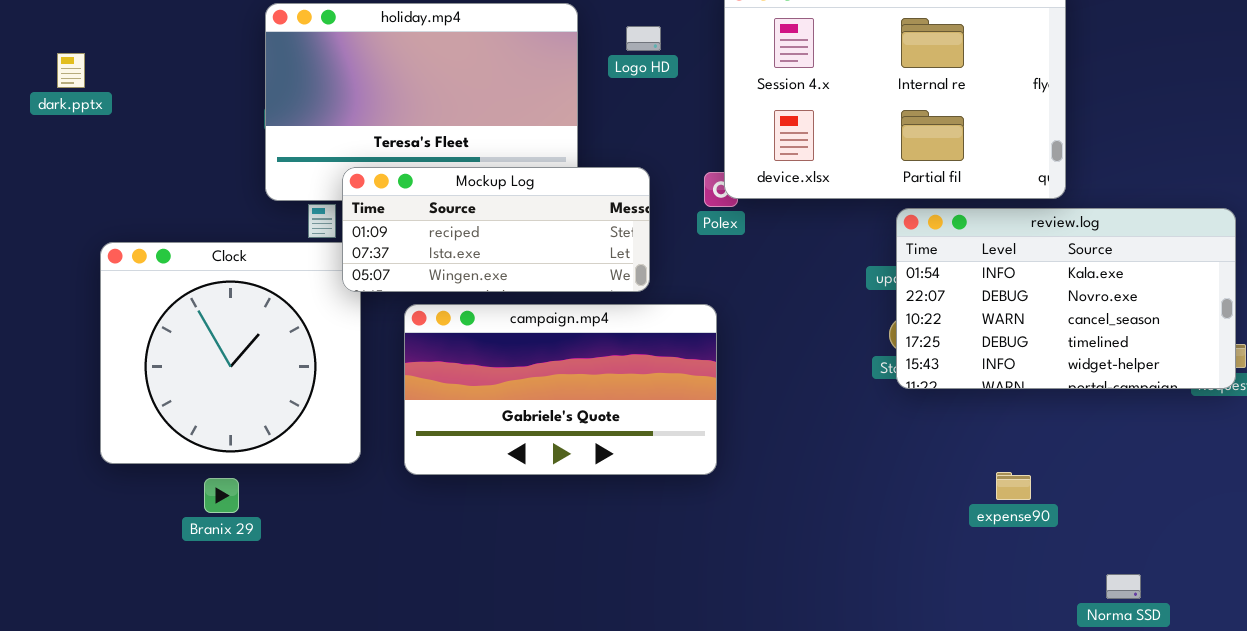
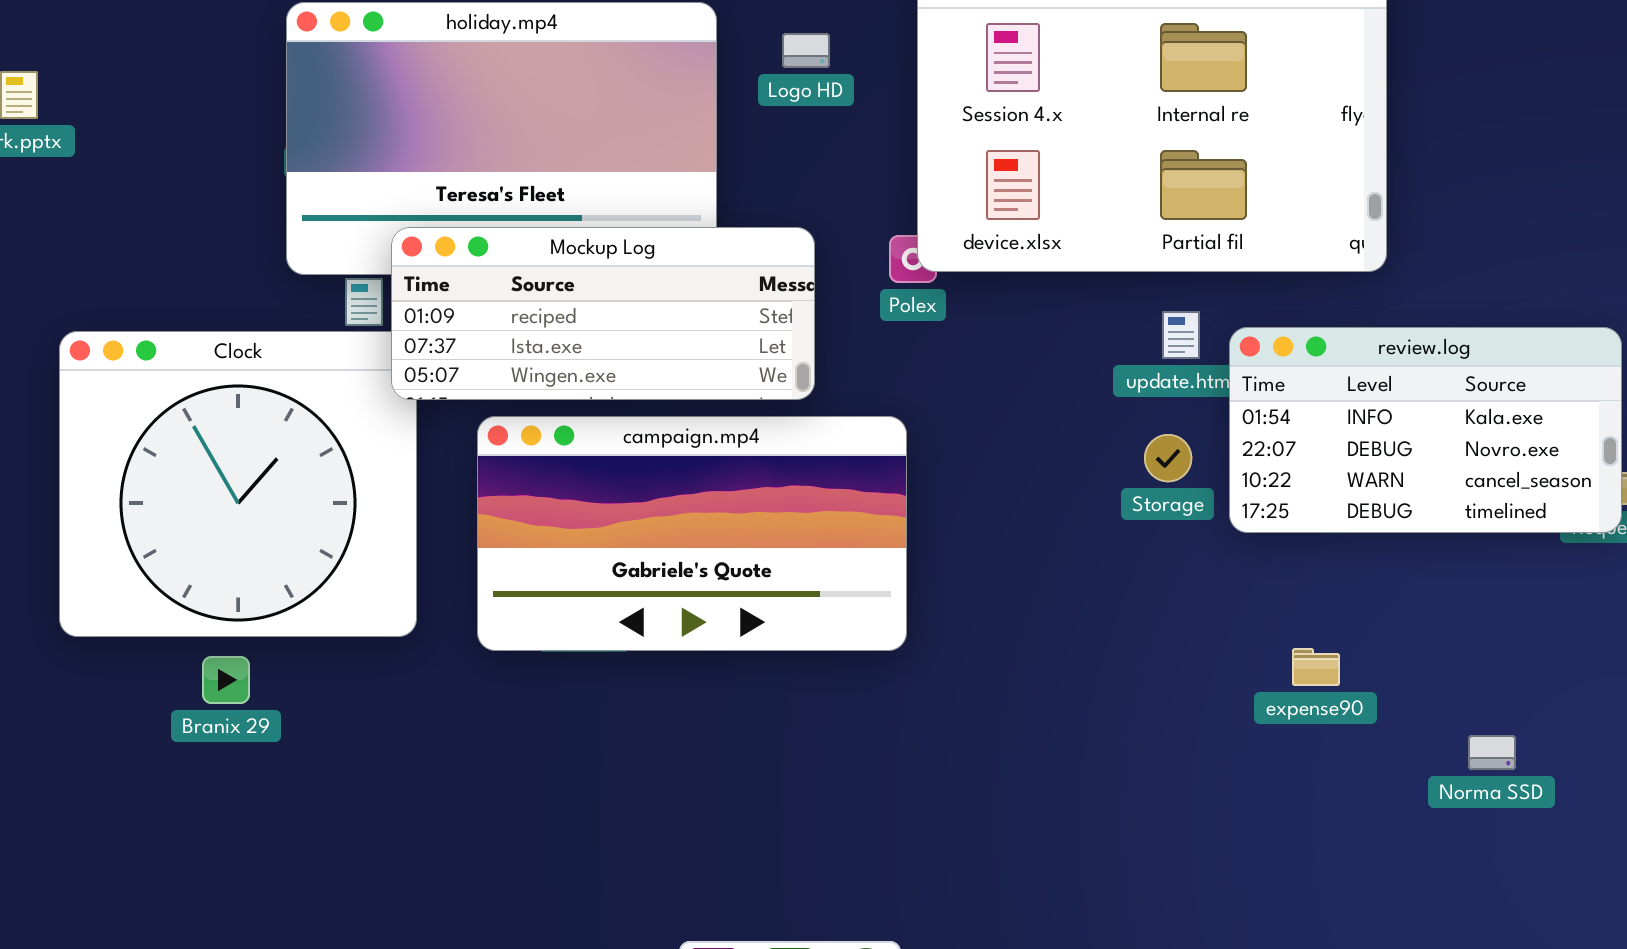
review.log: [896,208,1236,389] -> [1229,327,1622,533], resized
Norma SSD: [1106,574,1141,599] -> [1468,735,1516,770], moved

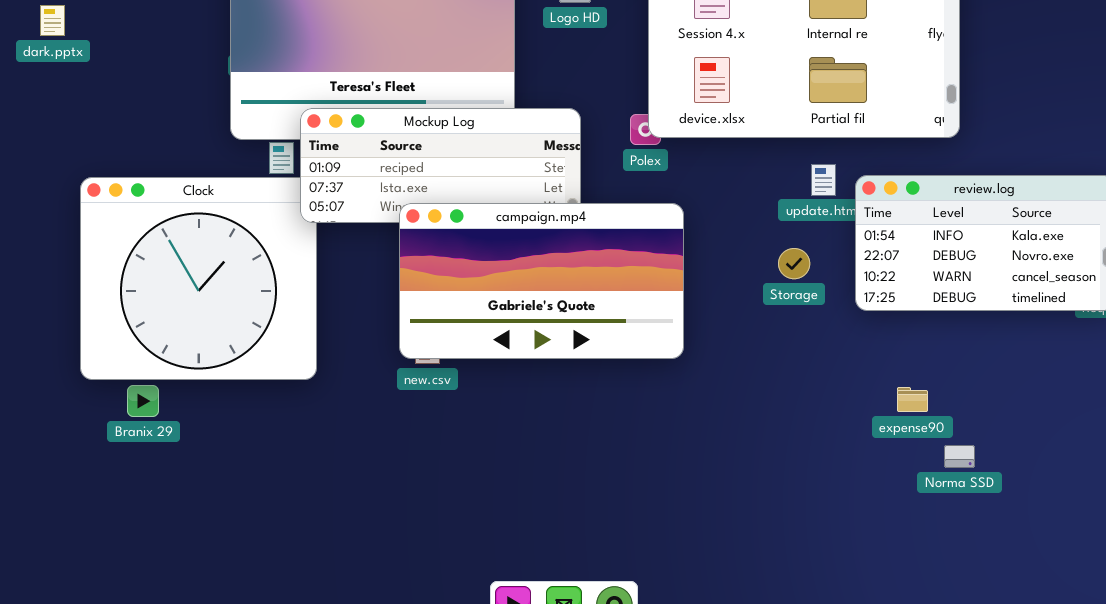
campaign.mp4: [477,416,907,651] -> [399,203,684,359], moved
Storage: [1144,434,1192,482] -> [778,248,810,279], moved
Branix 29: [202,656,250,704] -> [127,385,159,417], moved
Norma SSD: [1468,735,1516,770] -> [944,445,975,468], moved

